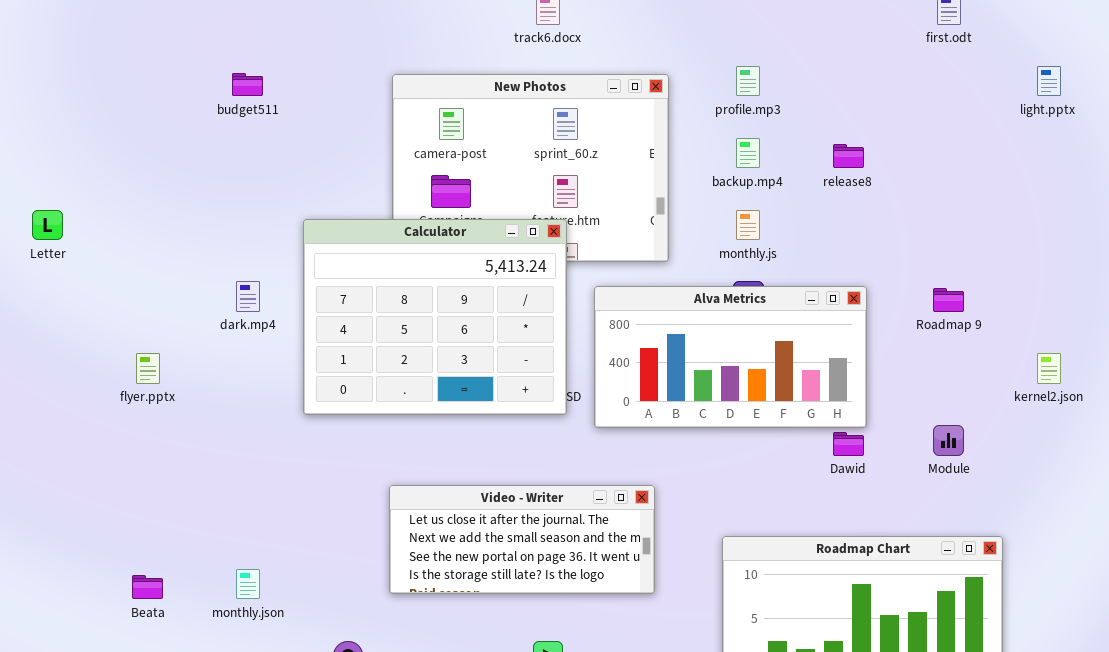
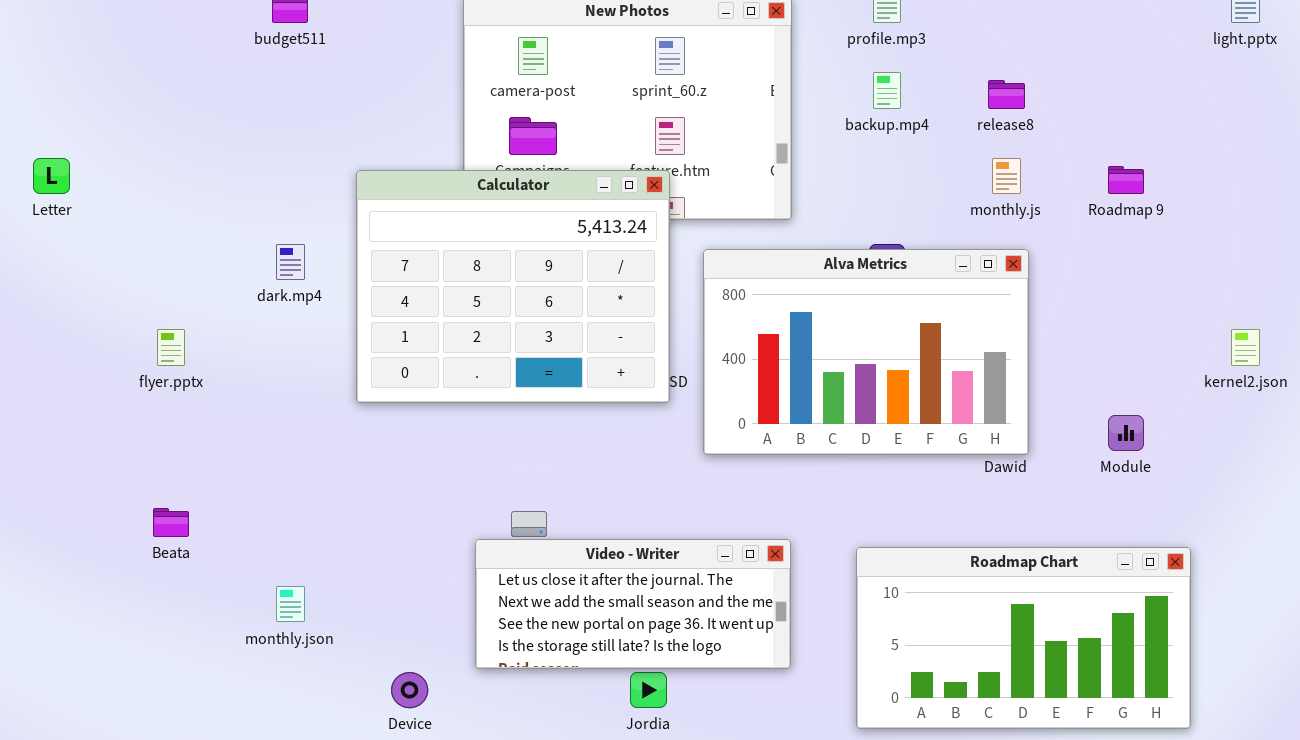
monthly.js: [736,210,760,240] -> [992,158,1021,194], moved
Alva Metrics: [594,286,867,428] -> [703,249,1029,455], resized
Roadmap 9: [933,288,964,312] -> [1108,166,1144,194], moved
Video - Writer: [389,485,655,594] -> [475,539,791,669], moved
Beata: [132,575,163,599] -> [153,508,189,537], moved

